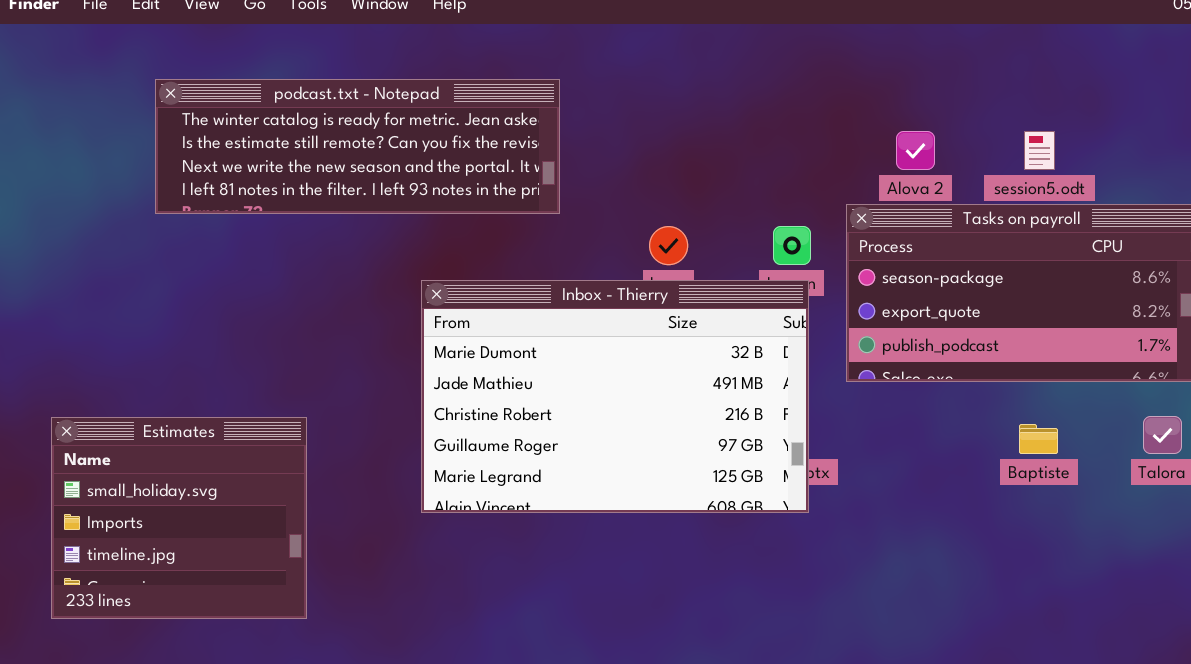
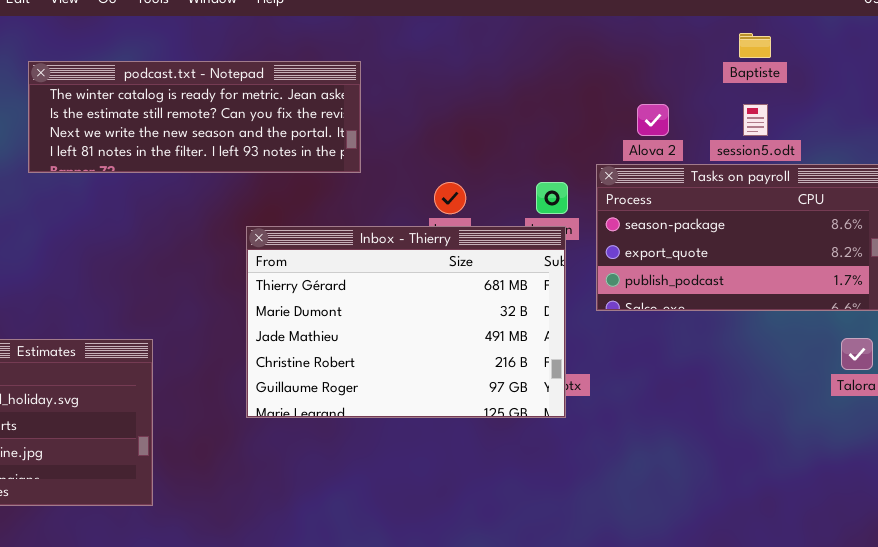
Inbox - Thierry: [421,280,809,513] -> [246,226,566,418], scrolled up 1 row
Baptiste: [1019,424,1058,454] -> [739,33,771,58], moved

